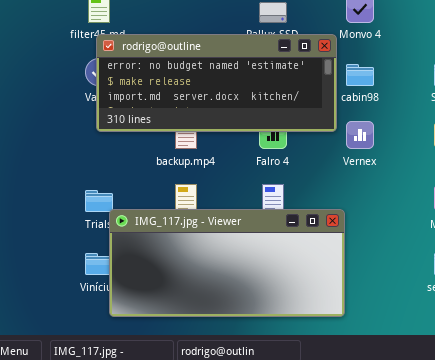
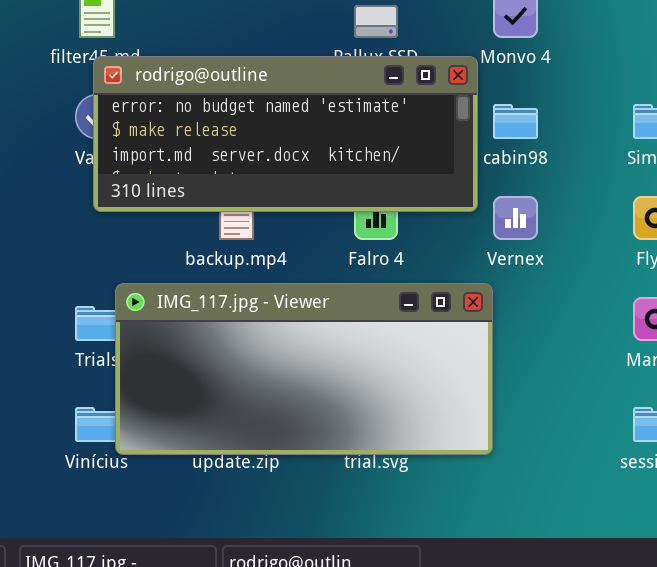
IMG_117.jpg - Viewer: [109,209,345,317] -> [115,283,493,455], moved

